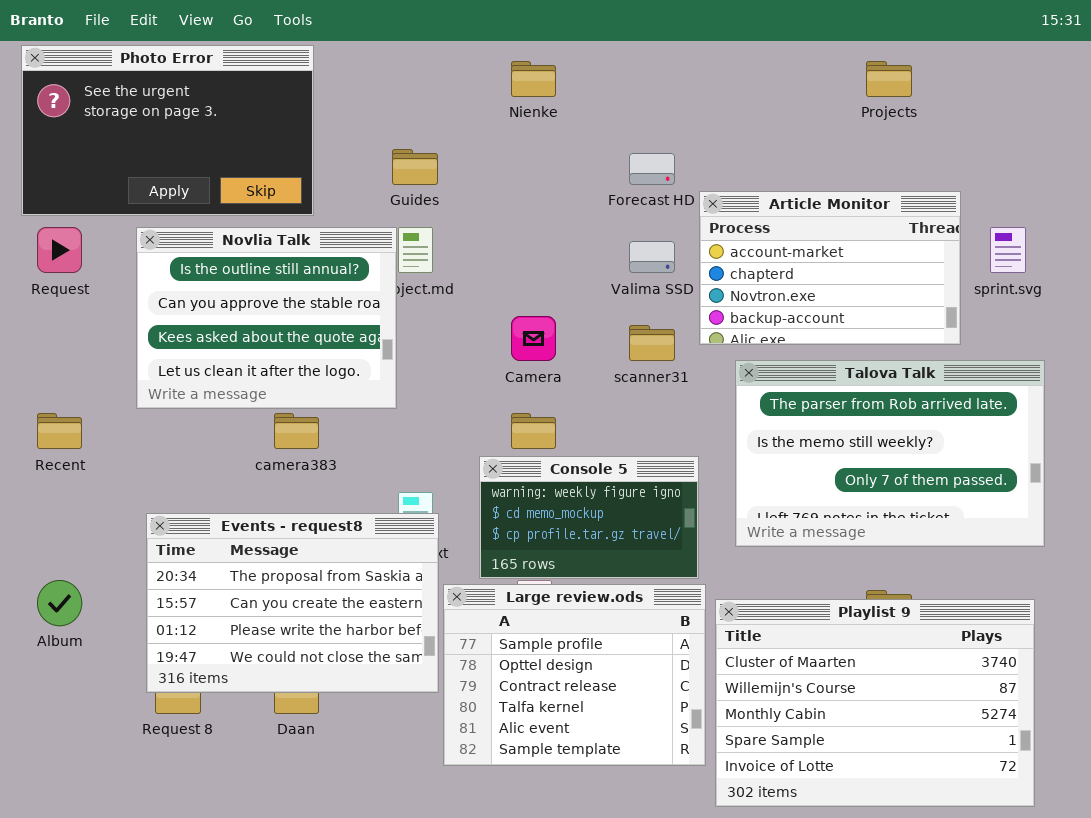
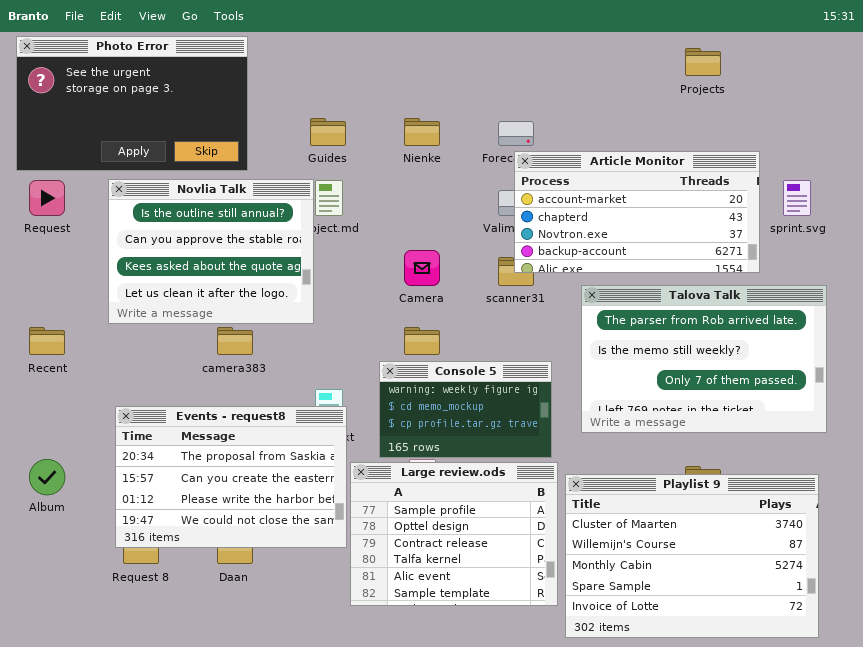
Nienke: [511,61,556,97] -> [404,118,440,146], moved
Article Monitor: [699,191,961,345] -> [514,151,760,273], resized

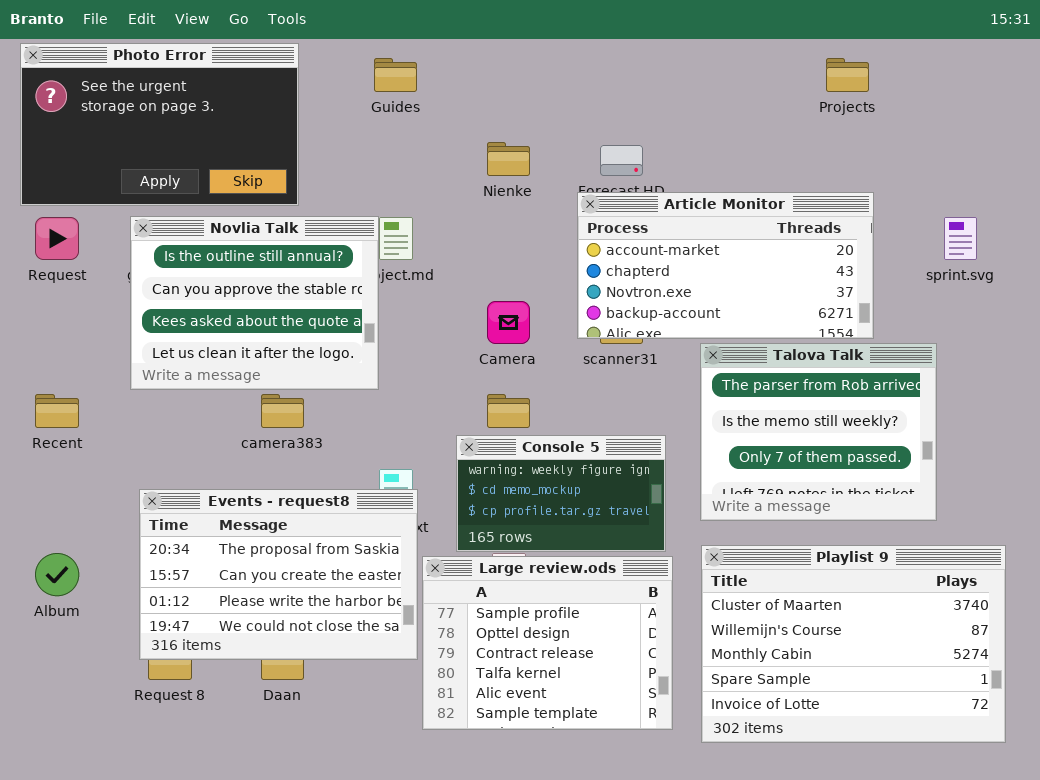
Guides: [310,118,346,146] -> [374,58,417,92], moved
Article Monitor: [514,151,760,273] -> [577,192,874,339], moved
Talova Talk: [581,285,827,433] -> [700,343,937,521], resized
Playlist 9: [565,474,819,638] -> [701,545,1006,743], moved

